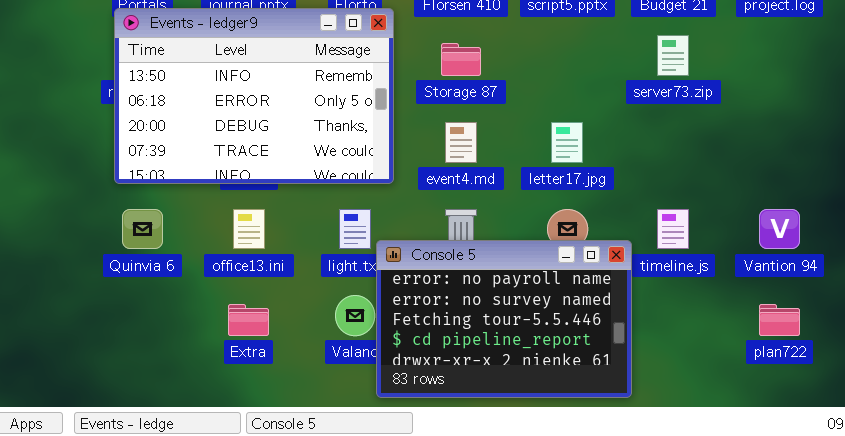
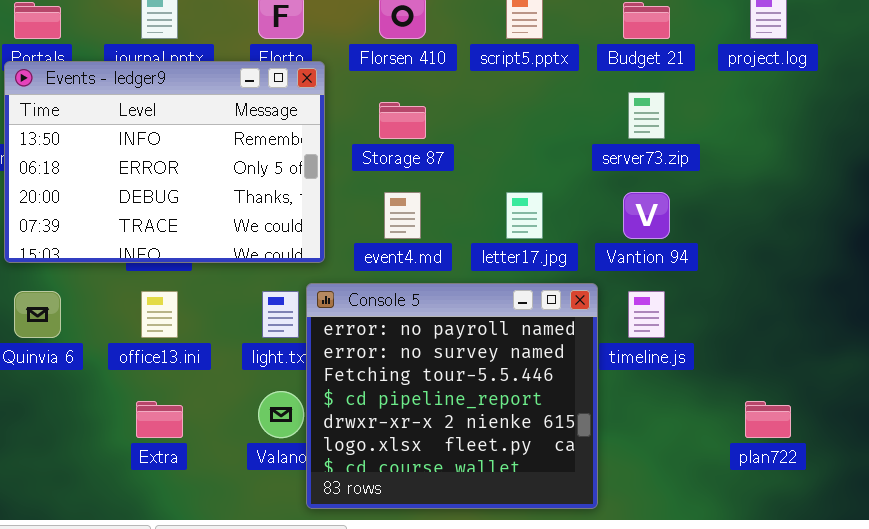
Vantion 94: [759,209,800,249] -> [623,192,670,239], moved
Console 5: [376,240,632,398] -> [306,283,598,509], resized

